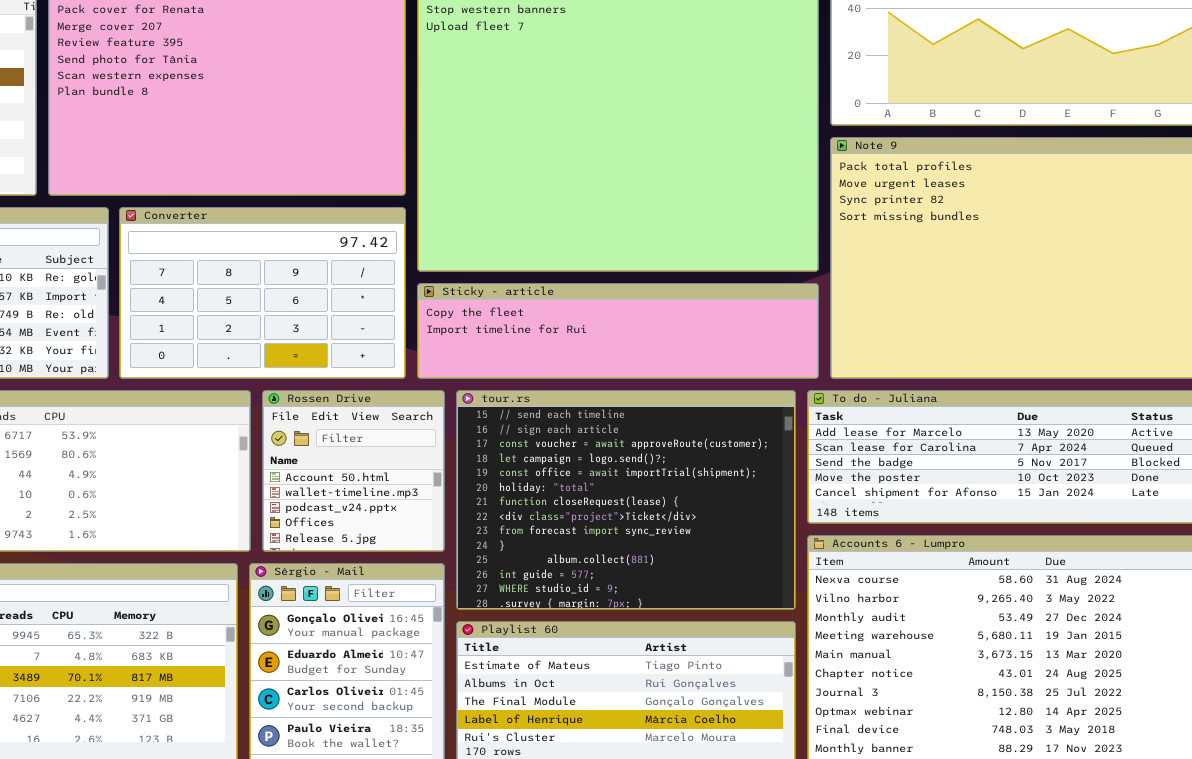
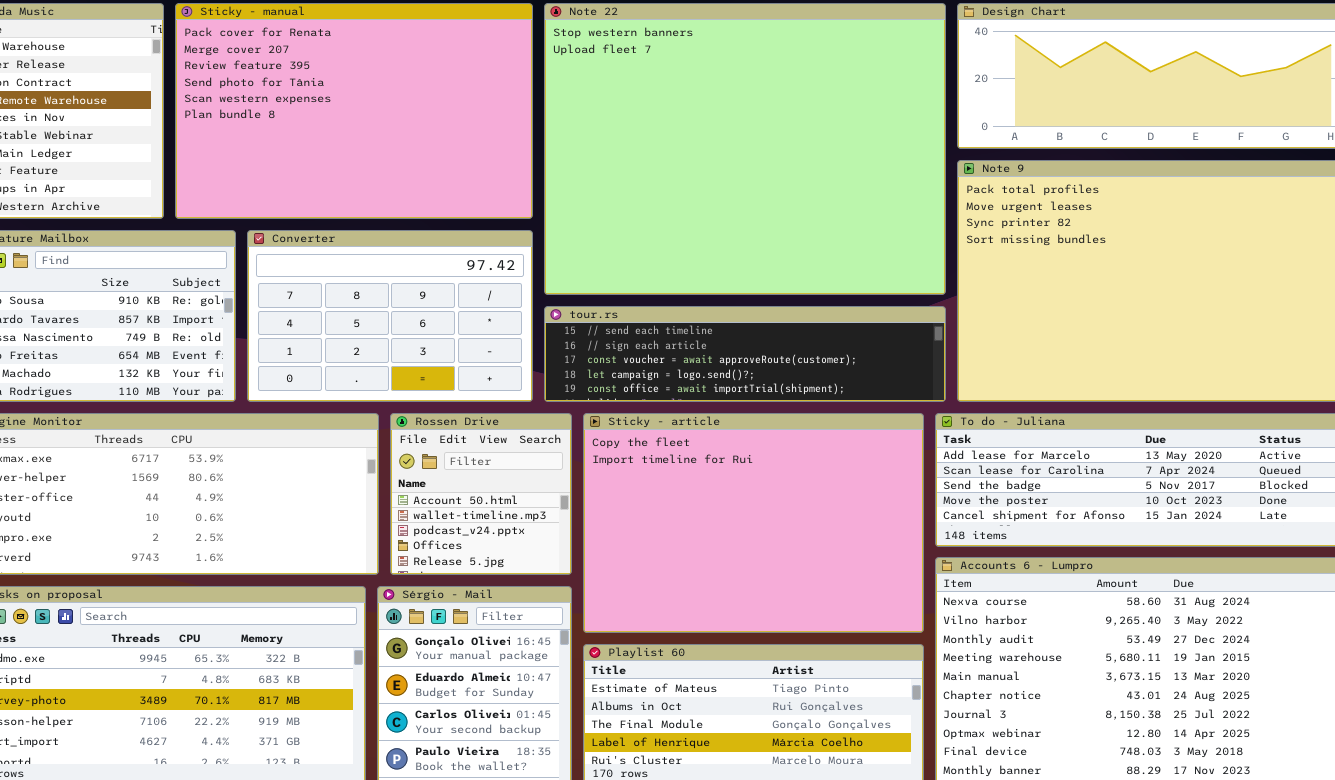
Sticky - article: [417,283,819,379] -> [583,413,924,633], moved, resized
tour.rs: [456,390,796,610] -> [544,306,946,402], moved, resized

